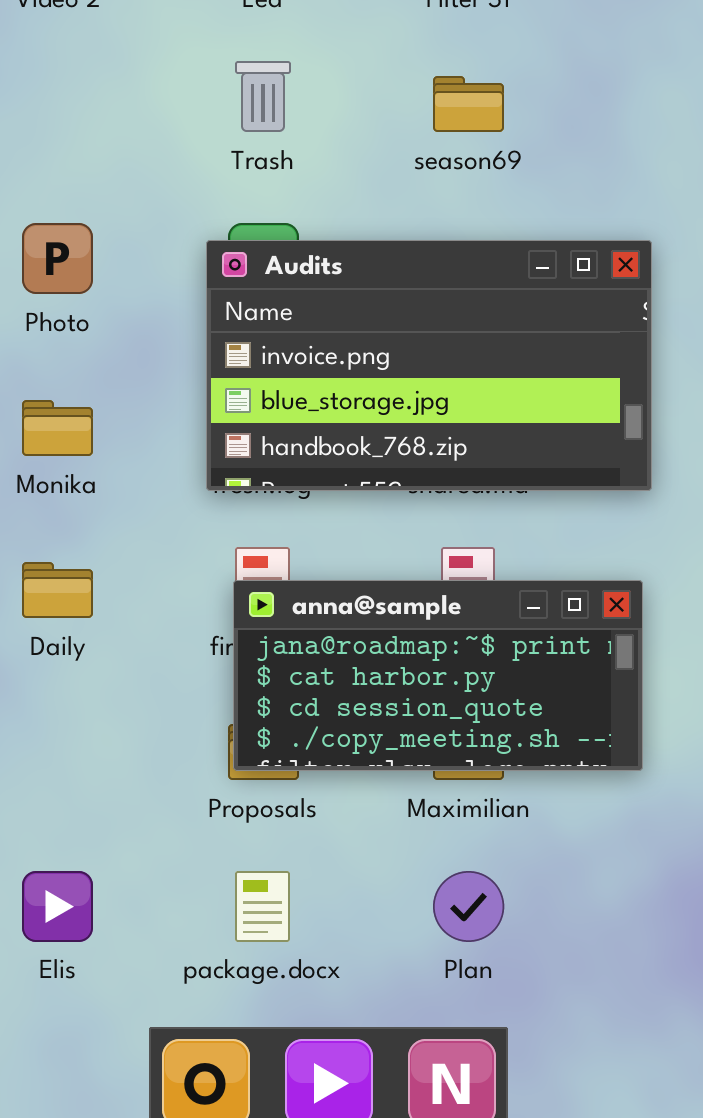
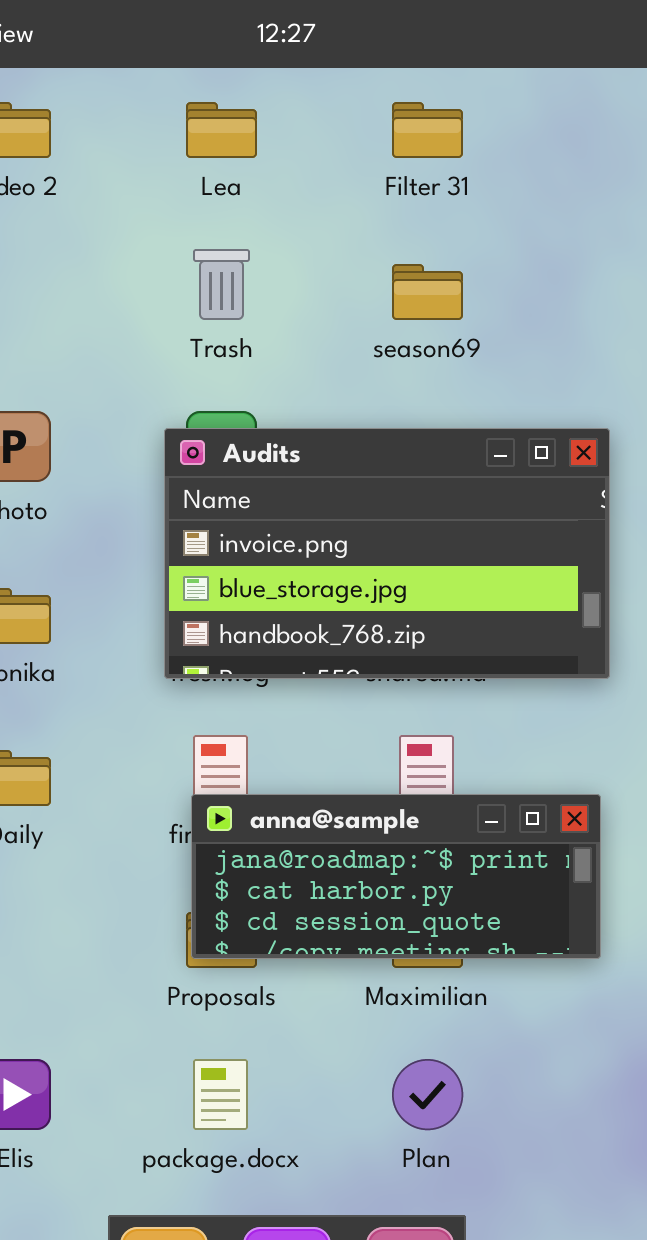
anna@sample: [233,580,643,771] -> [191,794,601,959], resized

